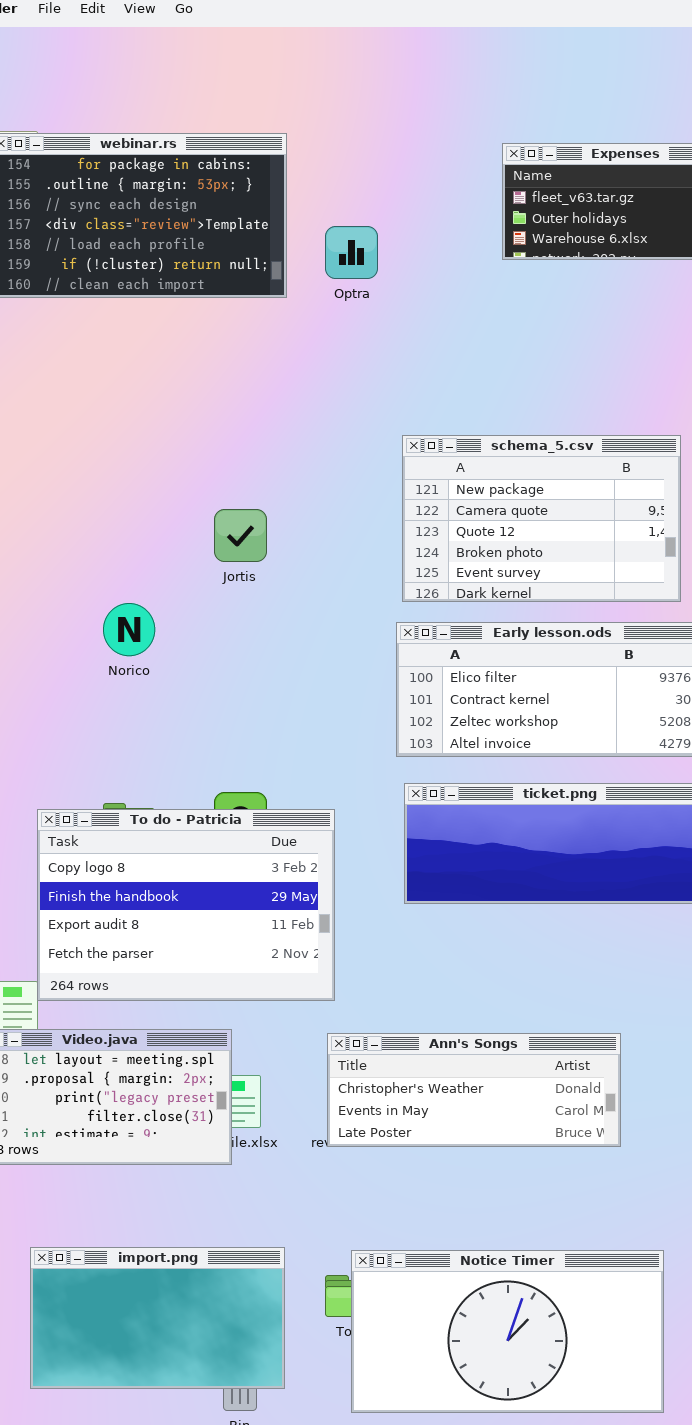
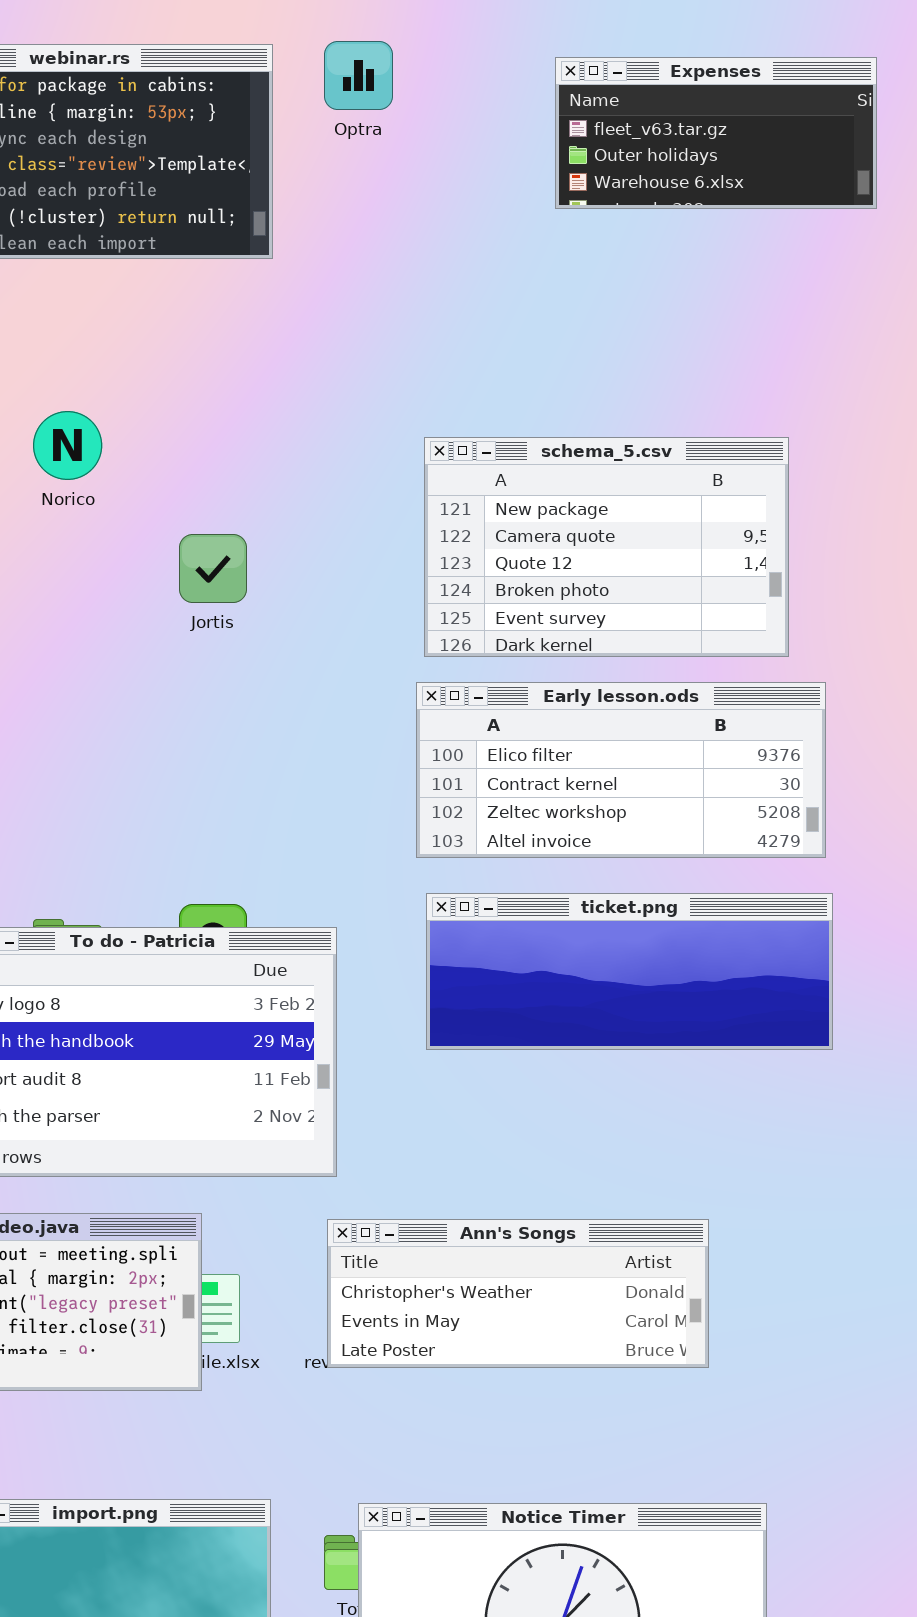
Optra: [325,226,378,279] -> [324,41,393,110], moved
Norico: [103,603,155,656] -> [33,411,102,480], moved

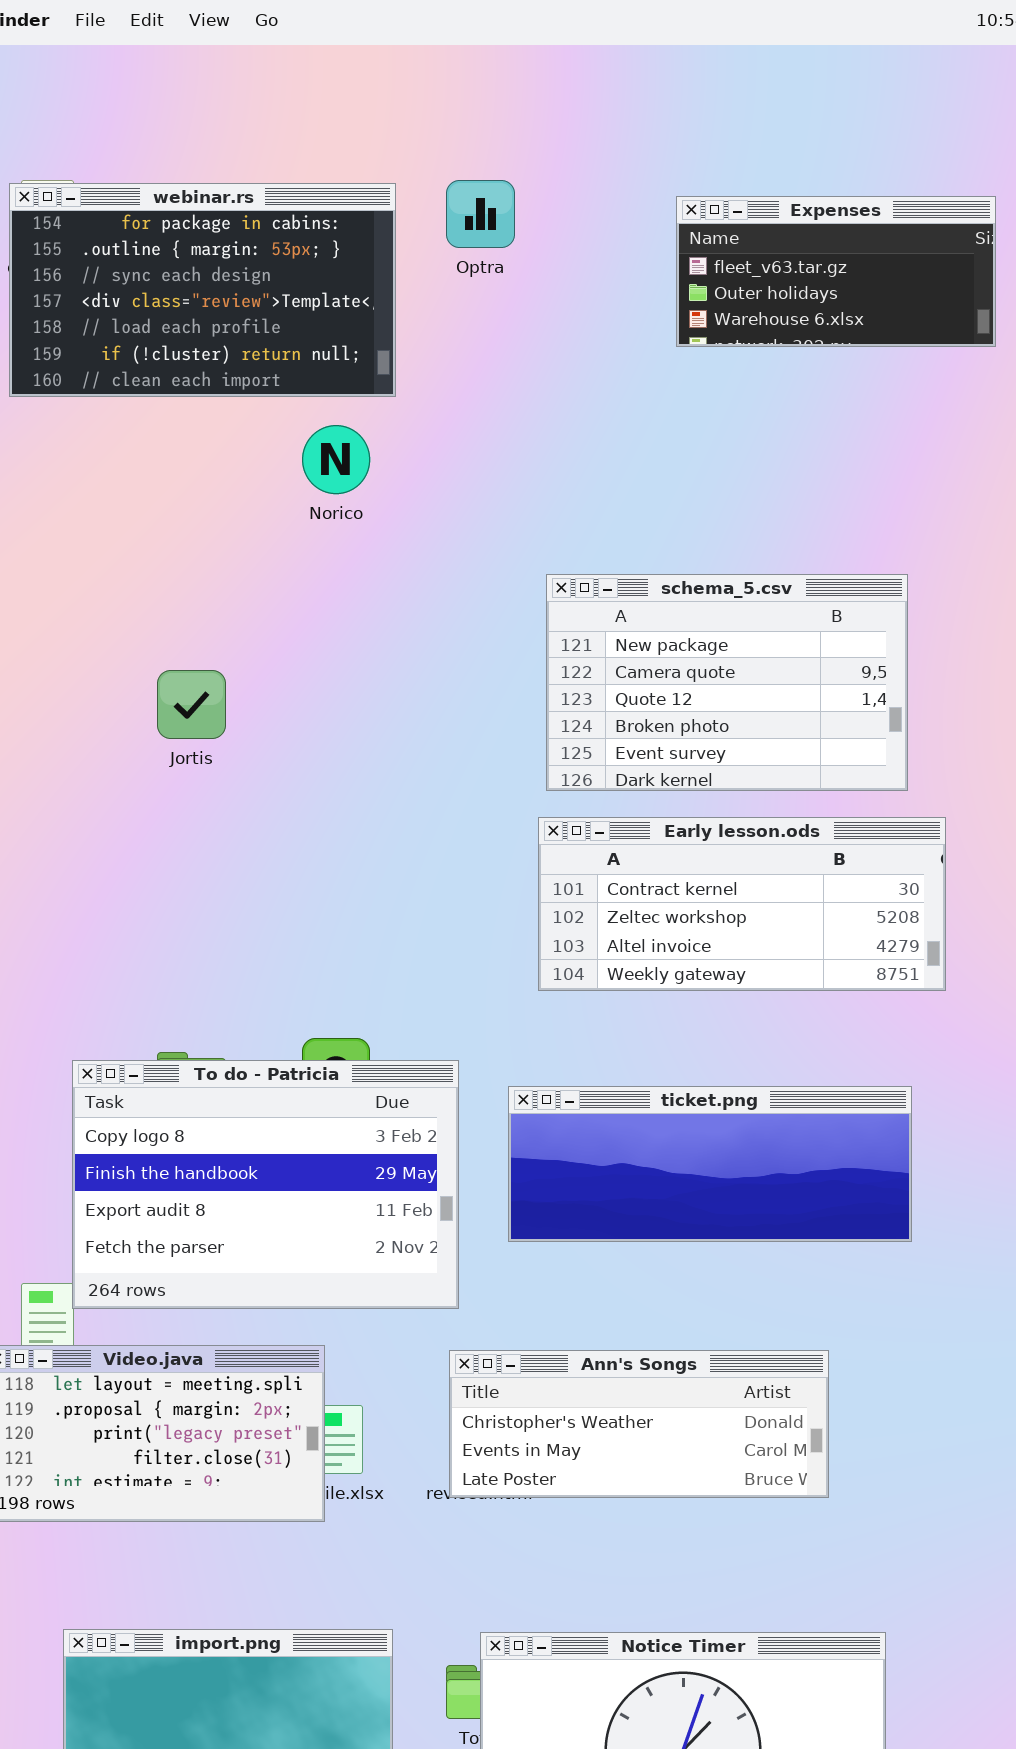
Norico: [33,411,102,480] -> [302,425,370,494], moved
Jortis: [179,534,247,603] -> [157,670,226,739], moved
Early lesson.ods: [416,682,826,858] -> [538,817,946,991], scrolled down 1 row
ticket.png: [426,893,833,1050] -> [508,1086,912,1242], moved

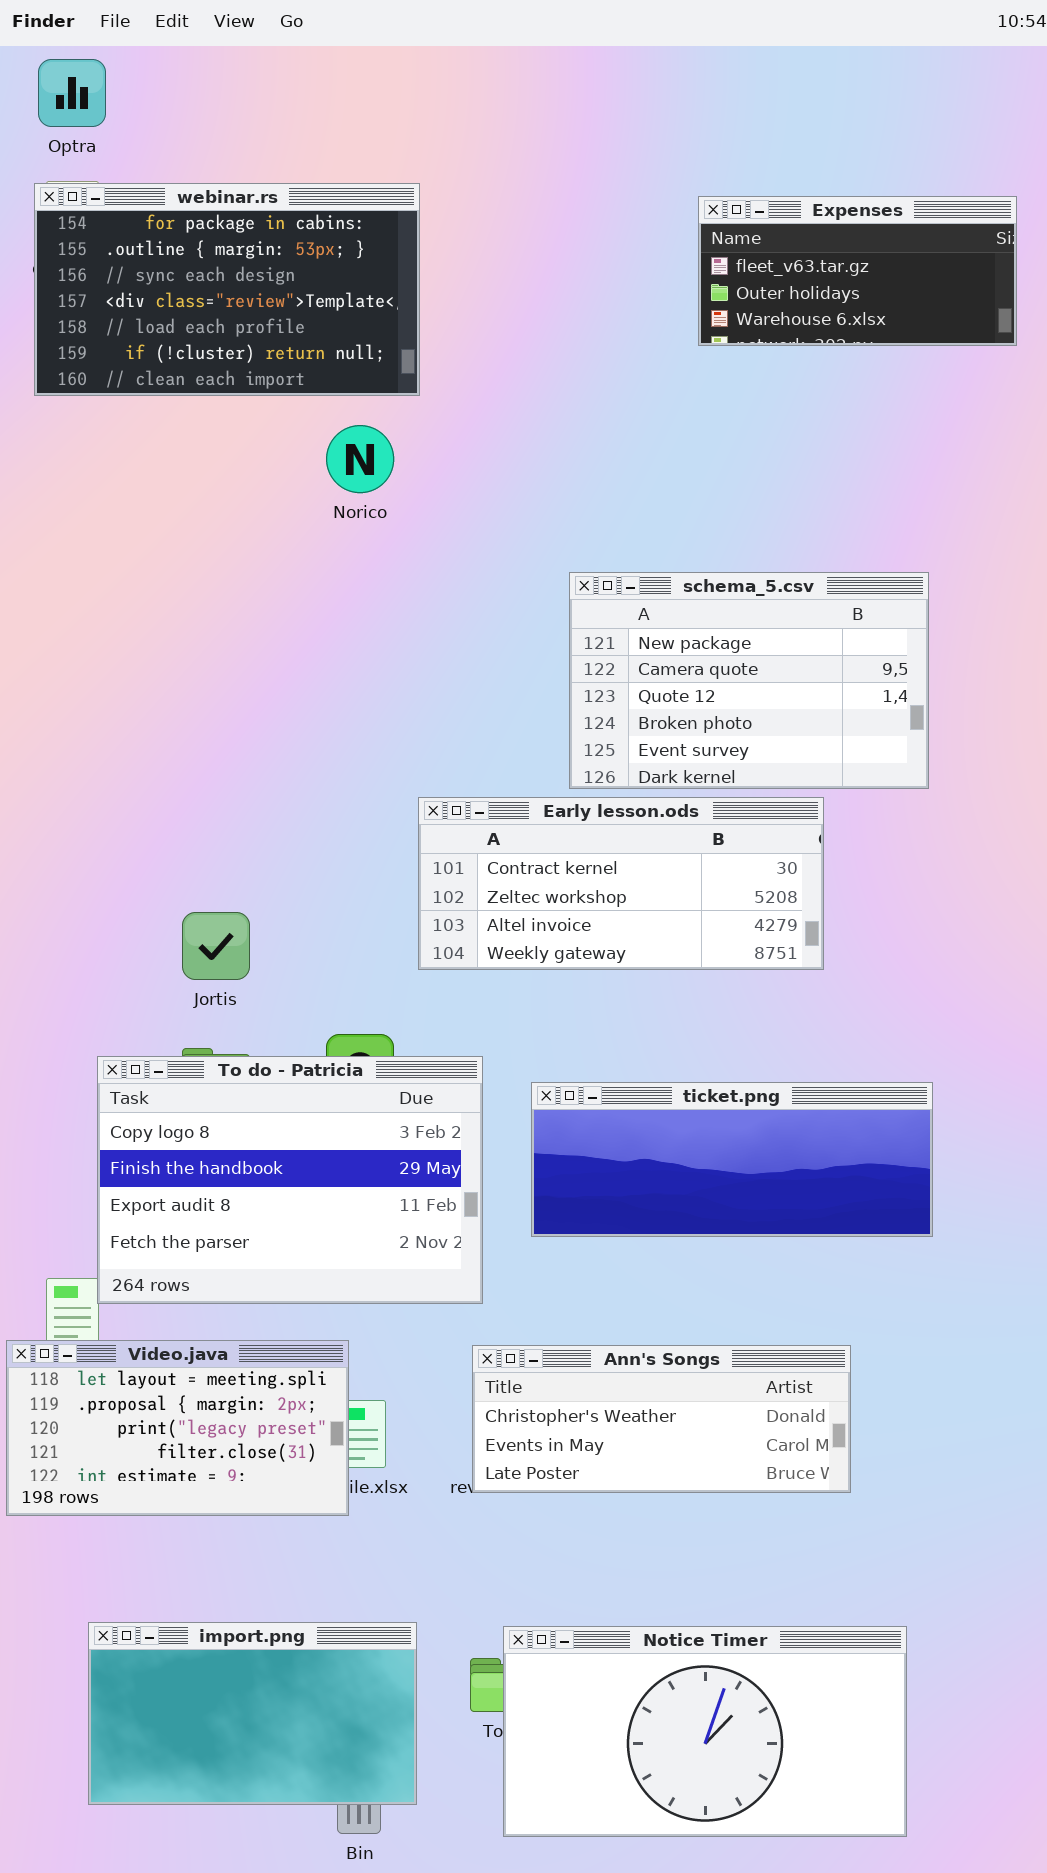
Optra: [446,180,515,248] -> [38,59,106,127], moved
Jortis: [157,670,226,739] -> [182,912,250,980], moved
Early lesson.ods: [538,817,946,991] -> [418,797,824,970], moved

